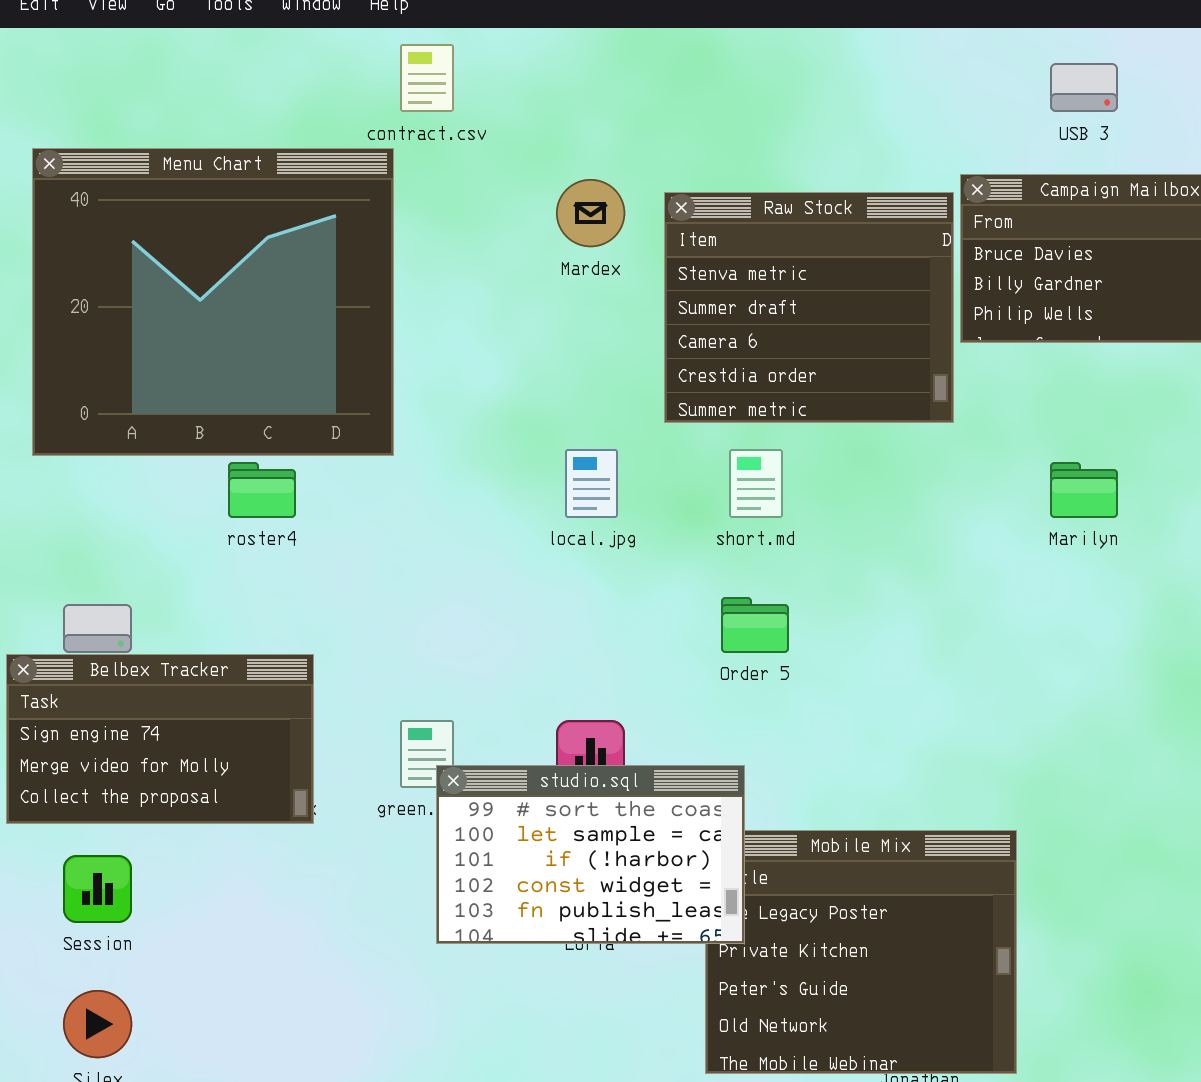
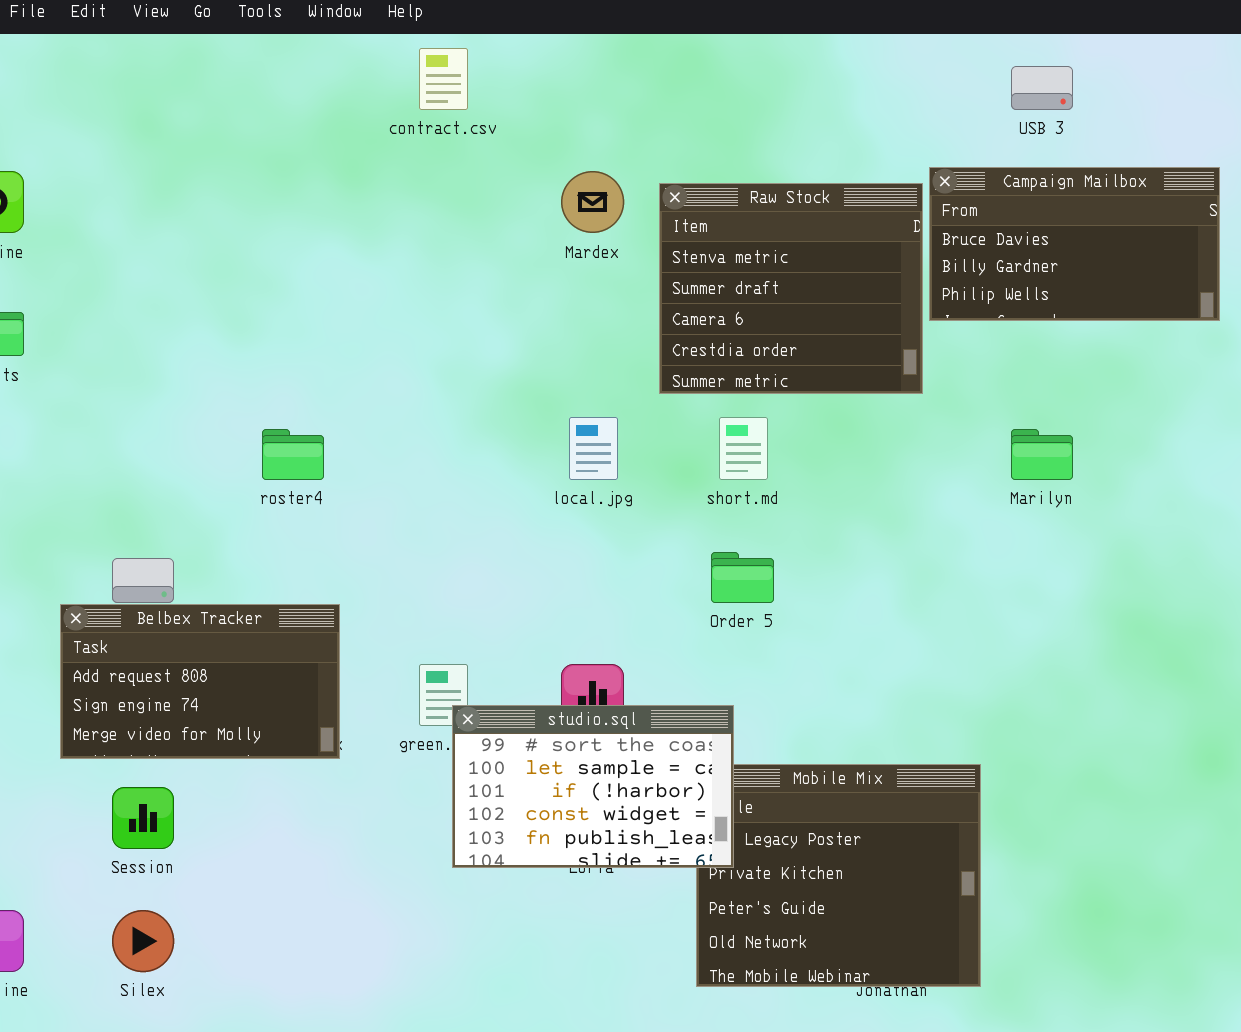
Menu Chart: [32,148,394,456] -> none, closed
Belbex Tracker: [6,654,314,824] -> [60,604,340,759], scrolled up 1 row

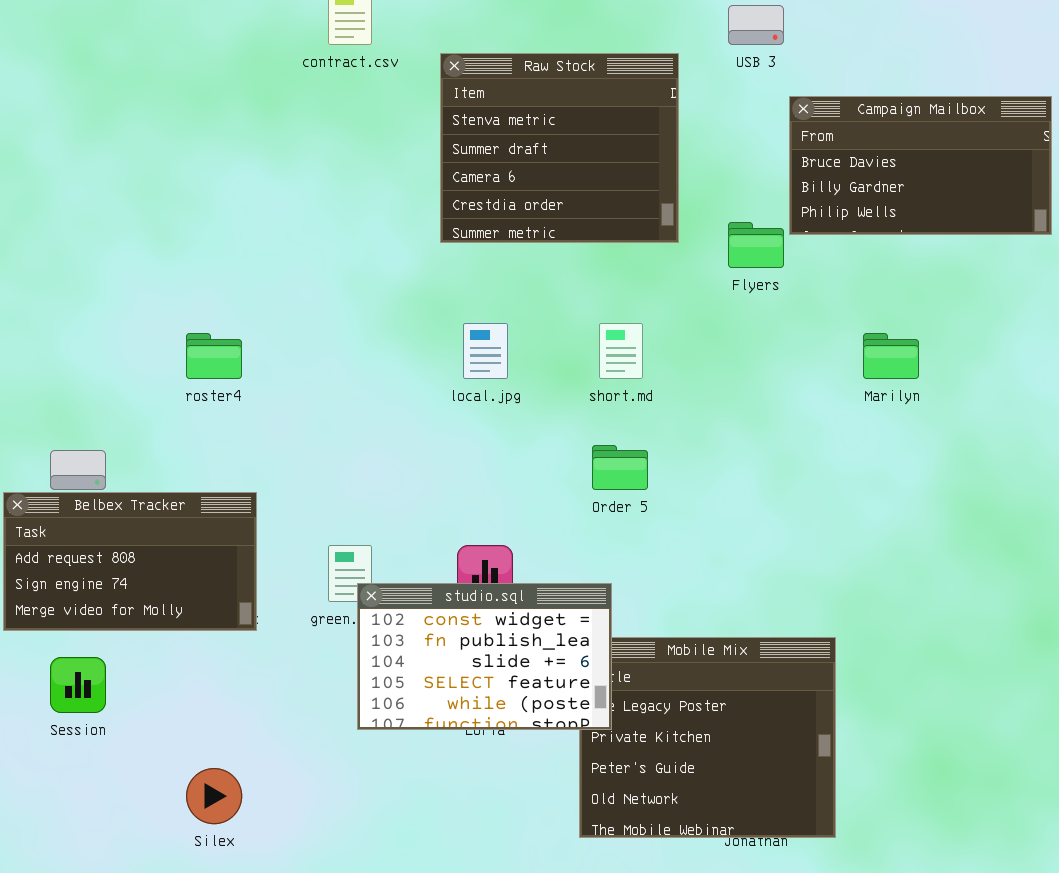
USB 3: [1011,66,1073,110] -> [728,5,784,45], moved
Raw Stock: [659,183,923,394] -> [440,53,679,243], moved
studio.sql: [452,705,734,868] -> [357,583,612,730], scrolled down 3 rows
Silex: [112,910,174,972] -> [186,768,242,824], moved

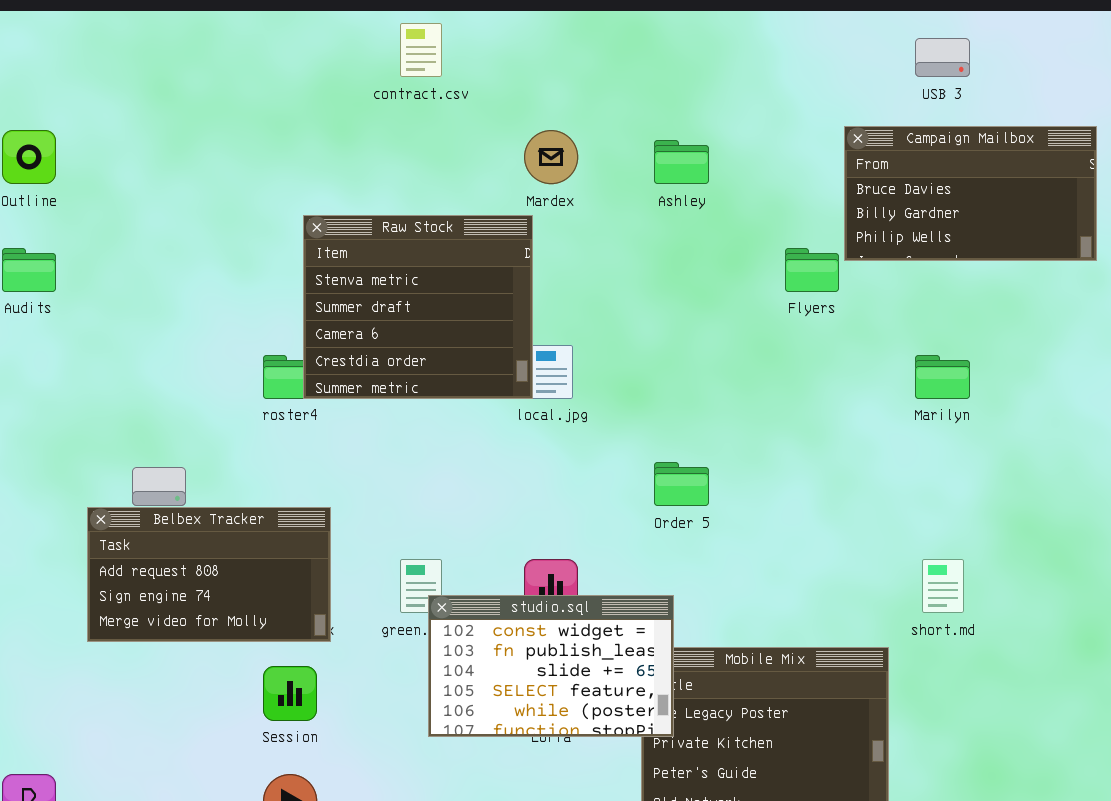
USB 3: [728,5,784,45] -> [915,38,970,77], moved
Raw Stock: [440,53,679,243] -> [303,215,533,399], moved
short.md: [599,323,643,379] -> [922,559,964,613], moved
Session: [50,657,106,713] -> [263,666,317,721], moved

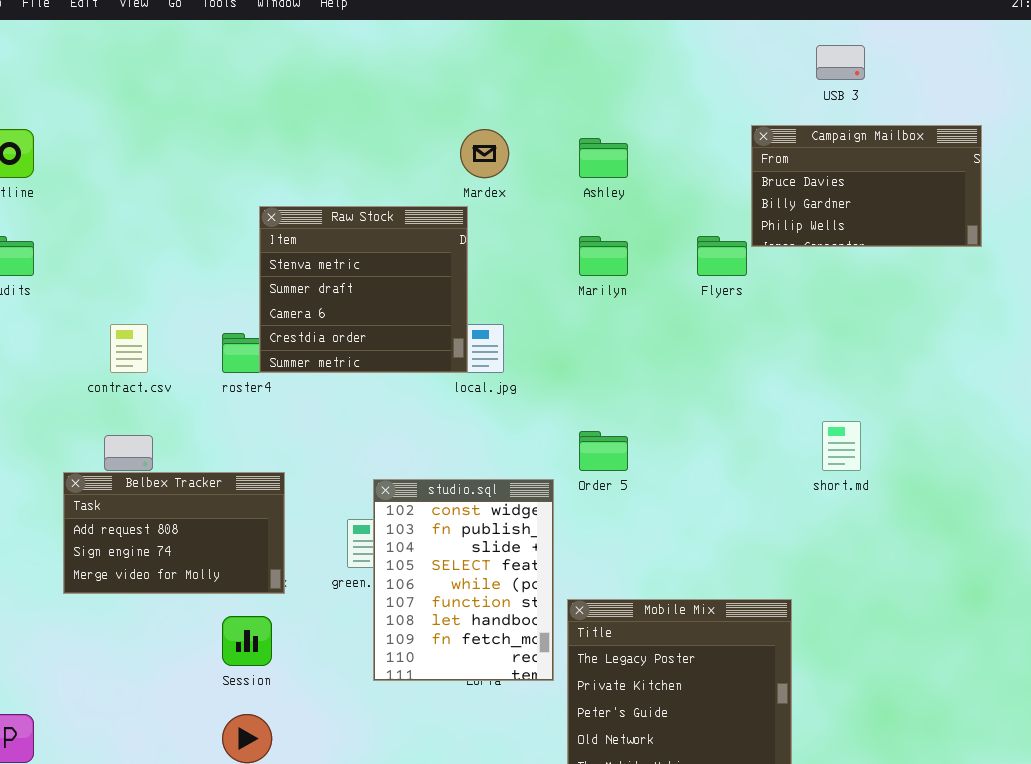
contract.csv: [400,23,442,77] -> [110,324,148,373], moved
Marilyn: [915,355,970,399] -> [579,236,628,276], moved
short.md: [922,559,964,613] -> [822,421,861,471], moved
studio.sql: [428,595,674,737] -> [373,479,554,681], resized

